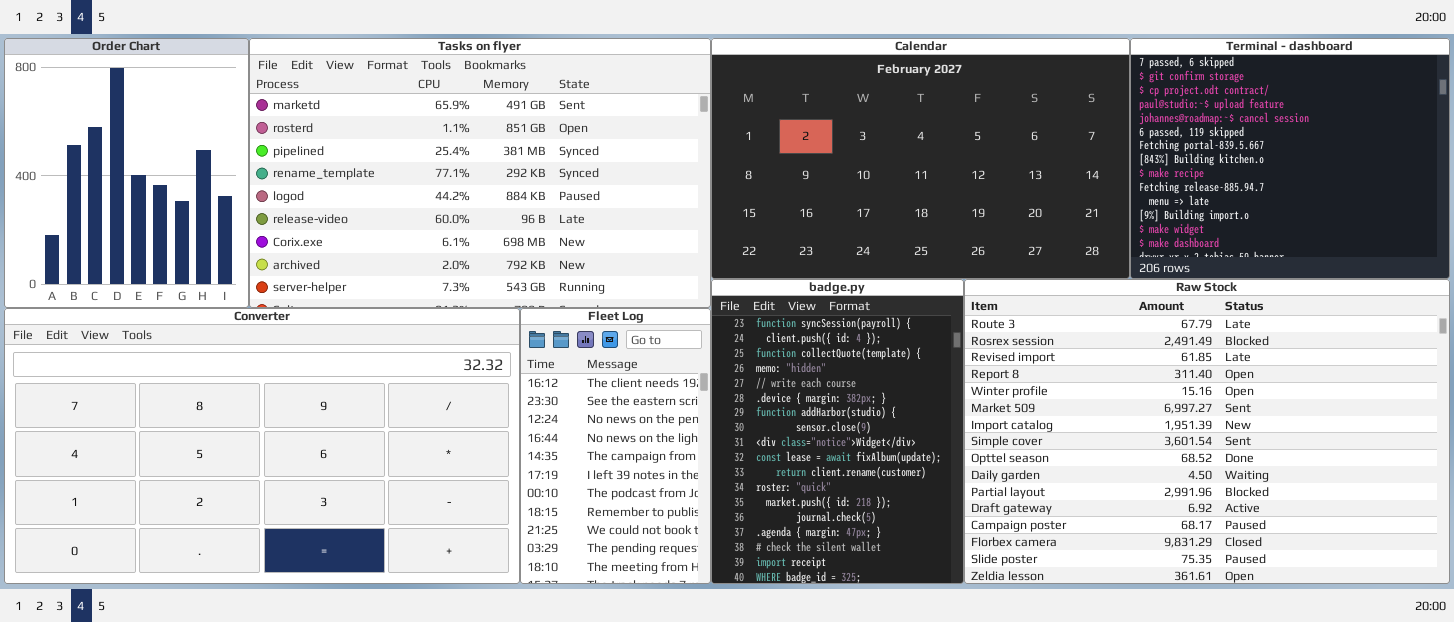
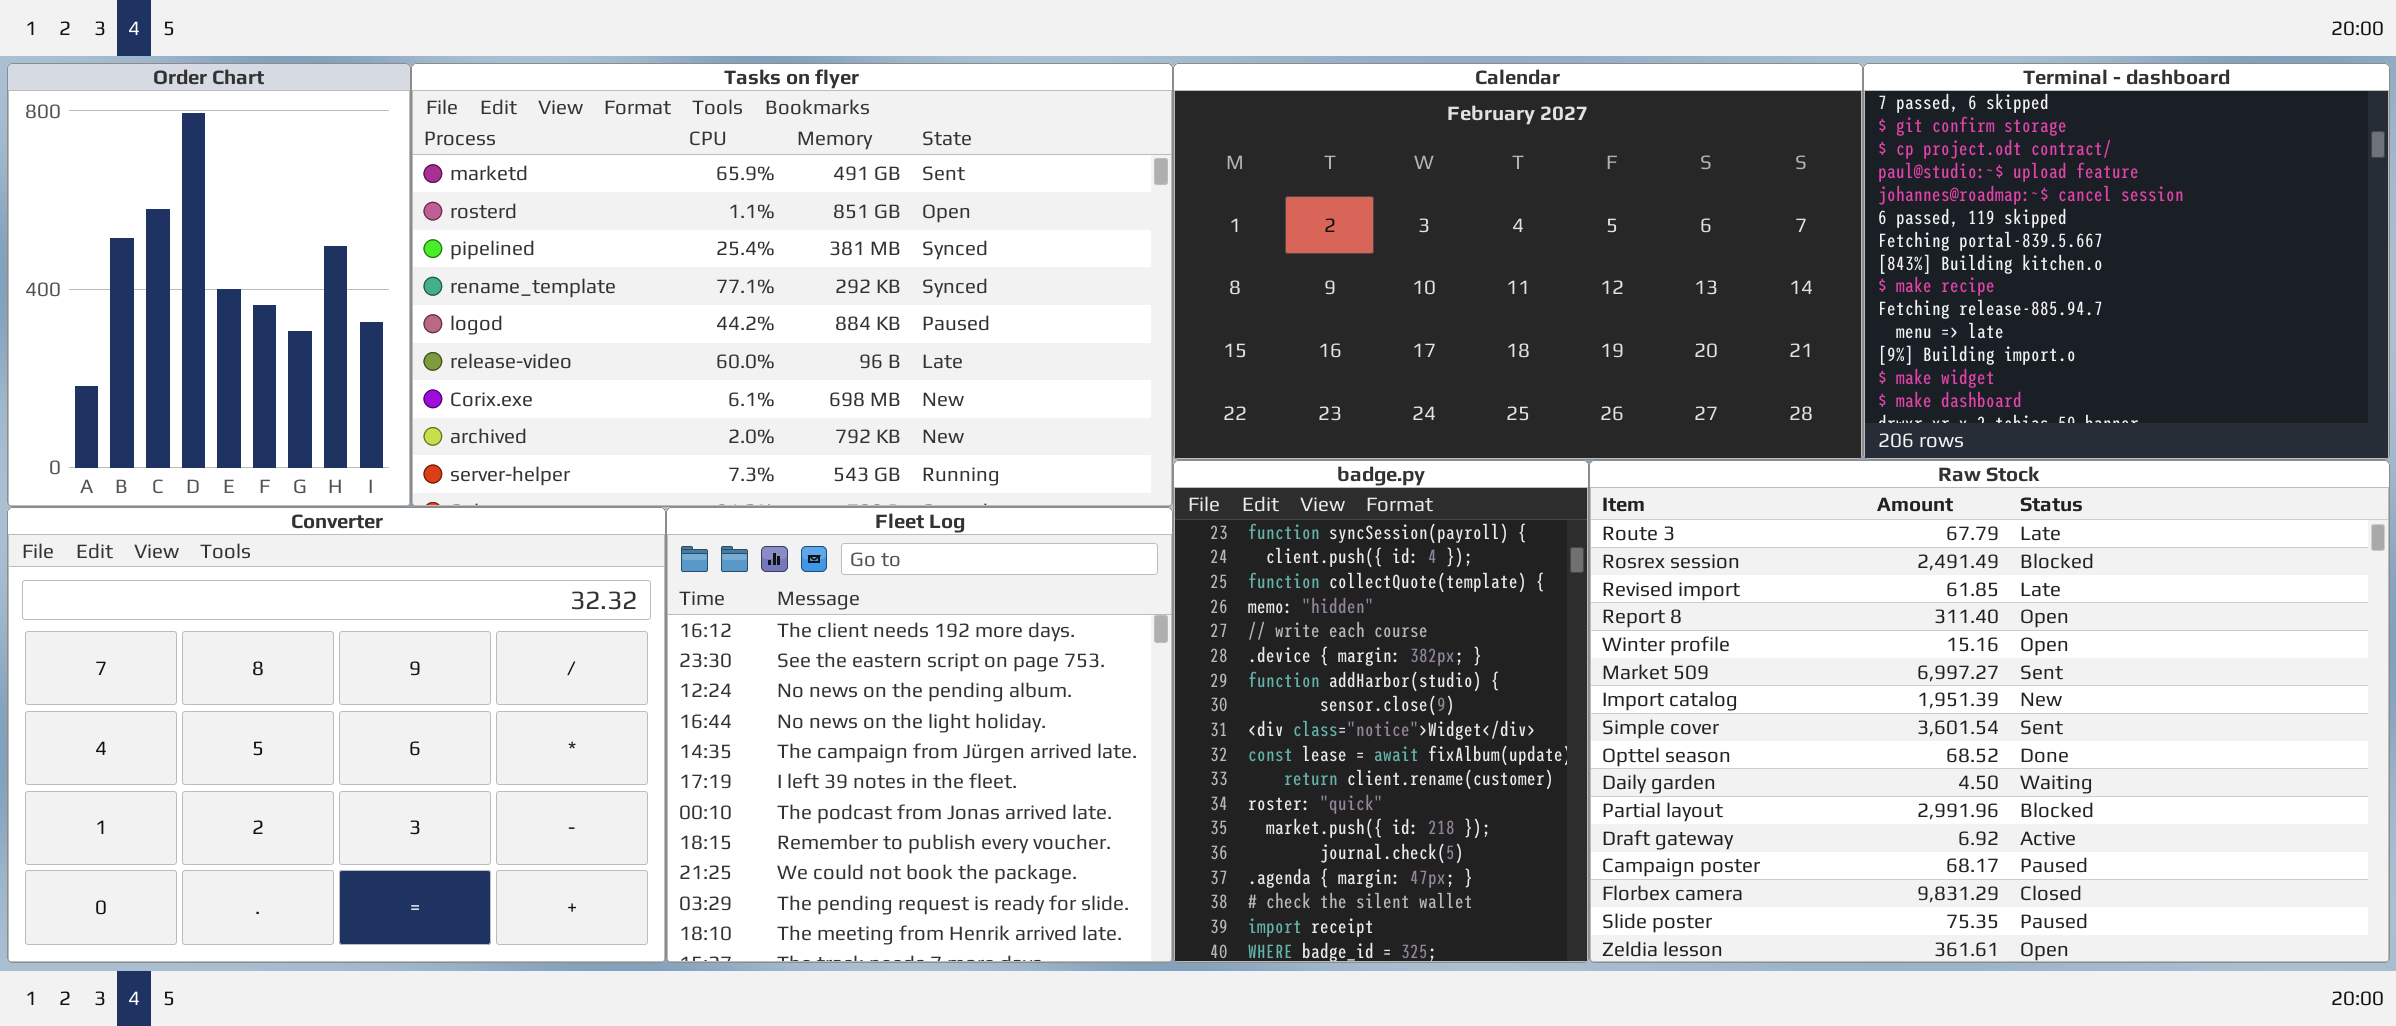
Converter: [4,308,520,584] -> [7,507,666,963], resized
Fleet Log: [520,308,711,584] -> [666,507,1173,963], resized

